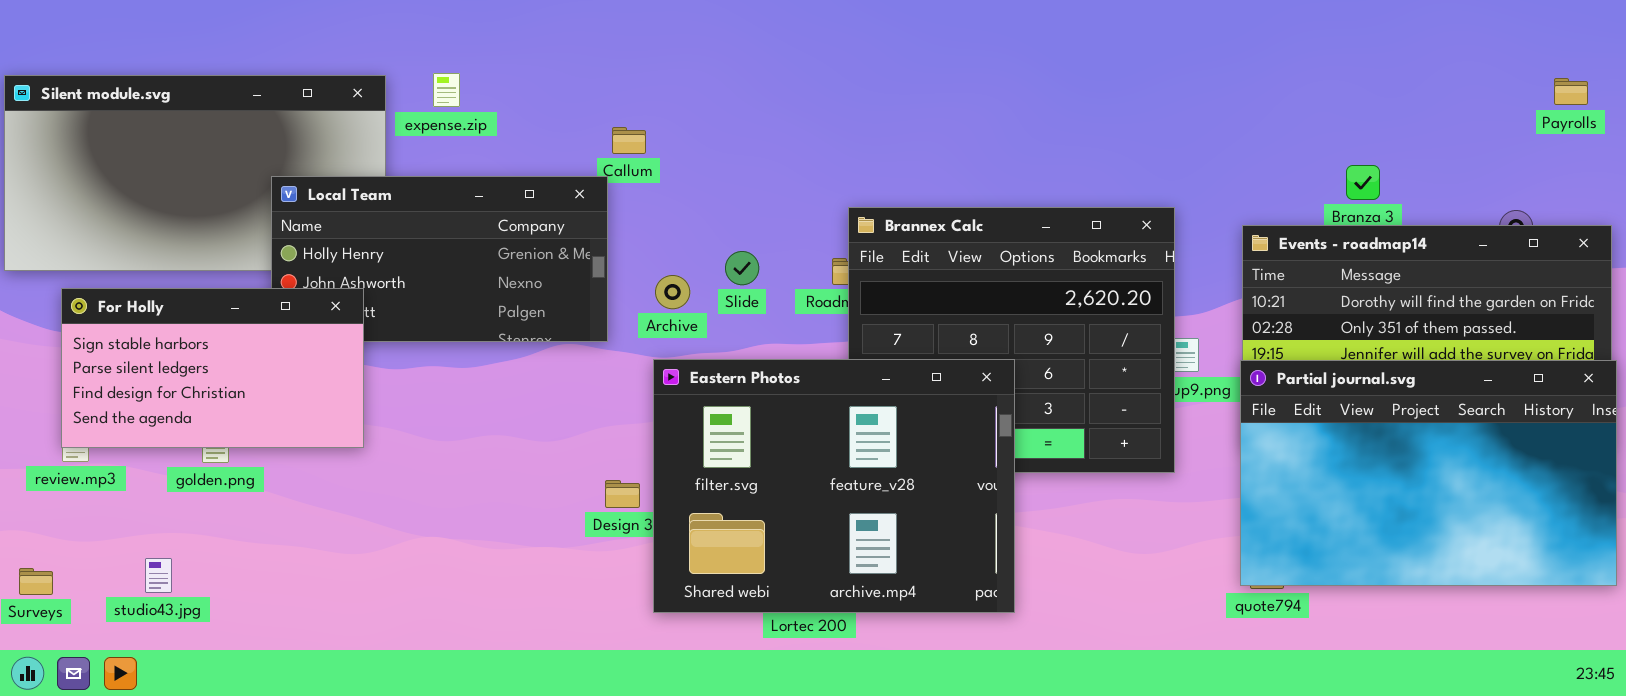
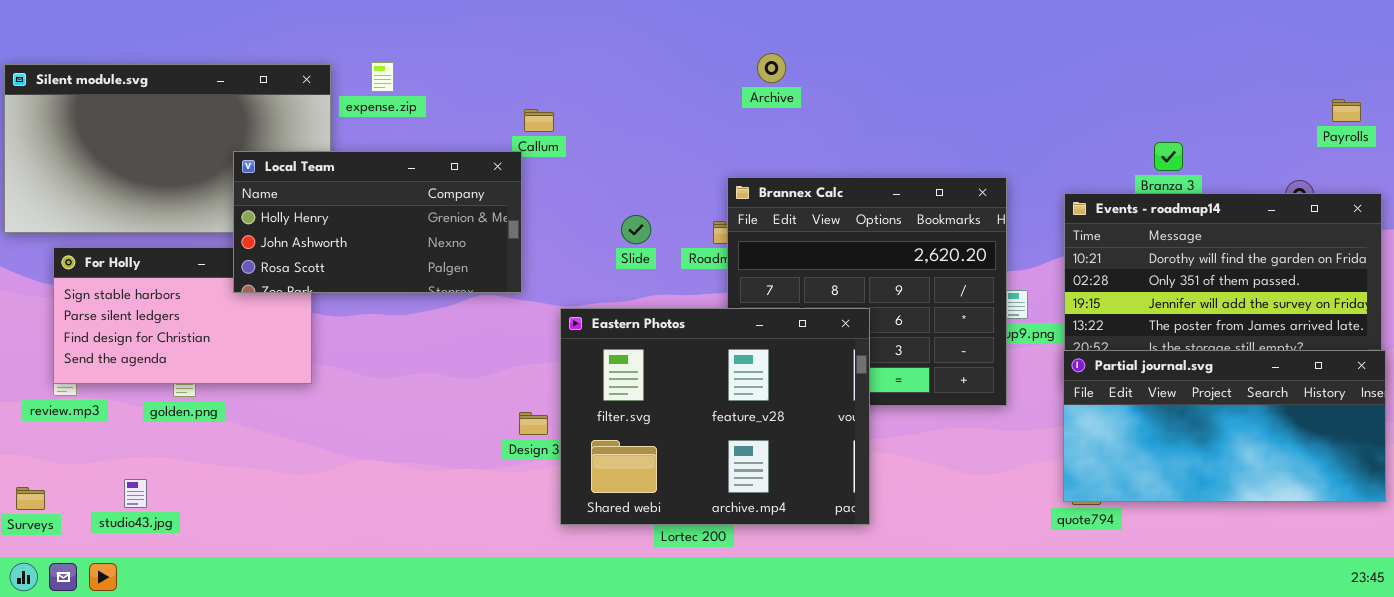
Payrolls: [1554,78,1588,105] -> [1332,99,1361,122], moved
Local Team: [271,176,608,342] -> [233,151,522,293], raised
Archive: [655,275,690,309] -> [757,53,786,83], moved
Partial journal.svg: [1240,360,1617,586] -> [1063,350,1386,502], resized

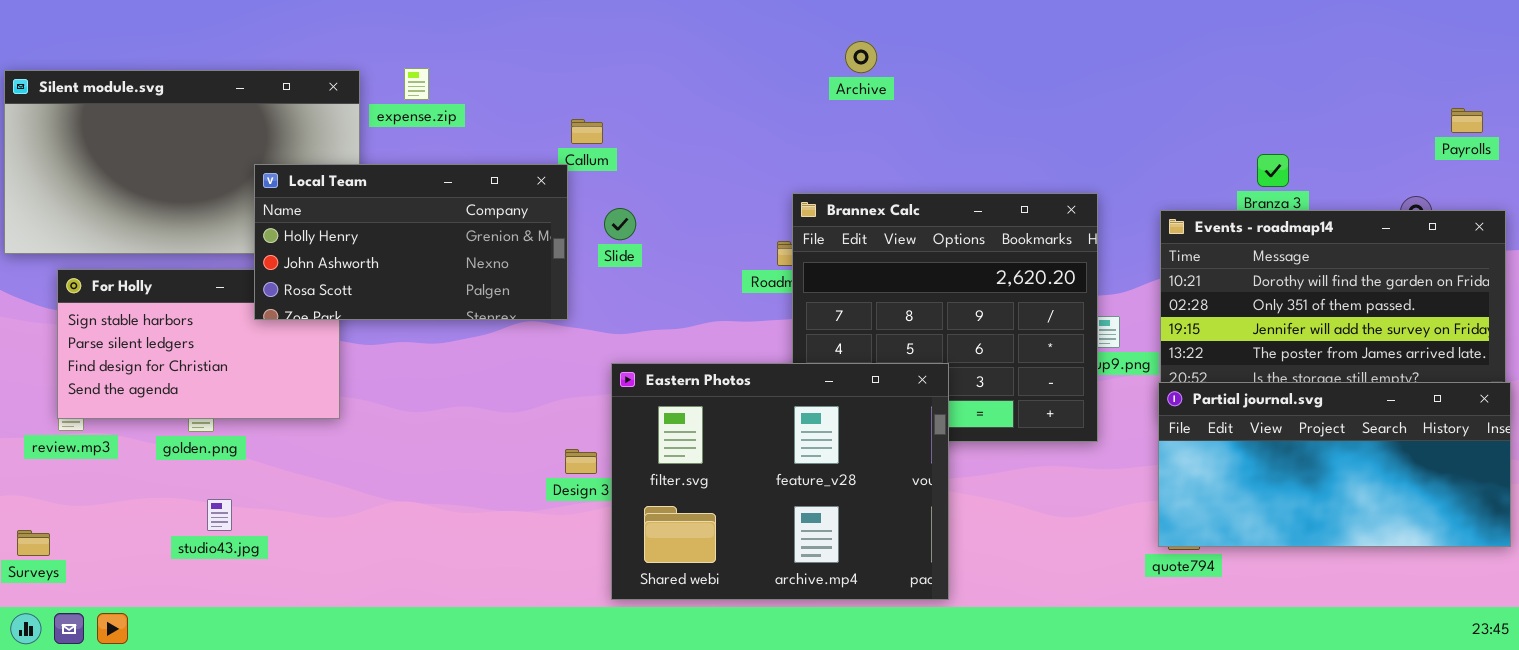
Archive: [757,53,786,83] -> [845,41,877,73], moved
Slide: [621,215,651,244] -> [604,208,636,240], moved
Eastern Photos: [560,308,870,525] -> [611,363,949,600], moved
studio43.jpg: [124,479,147,508] -> [207,499,232,531], moved

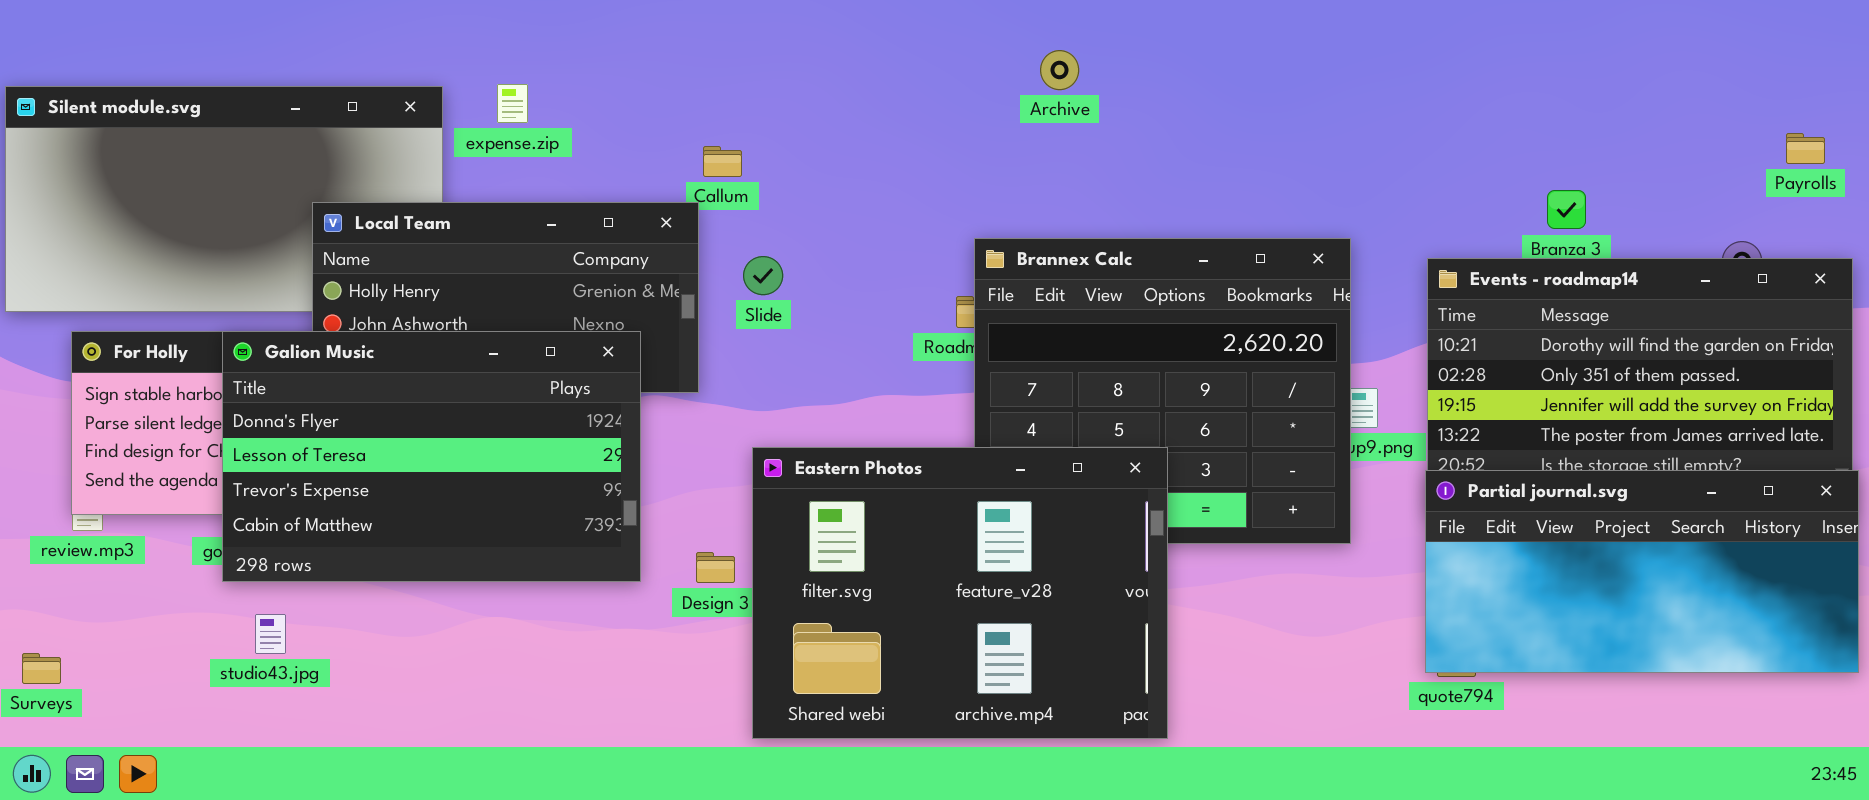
Galion Music: none -> [222,331,641,582], opened

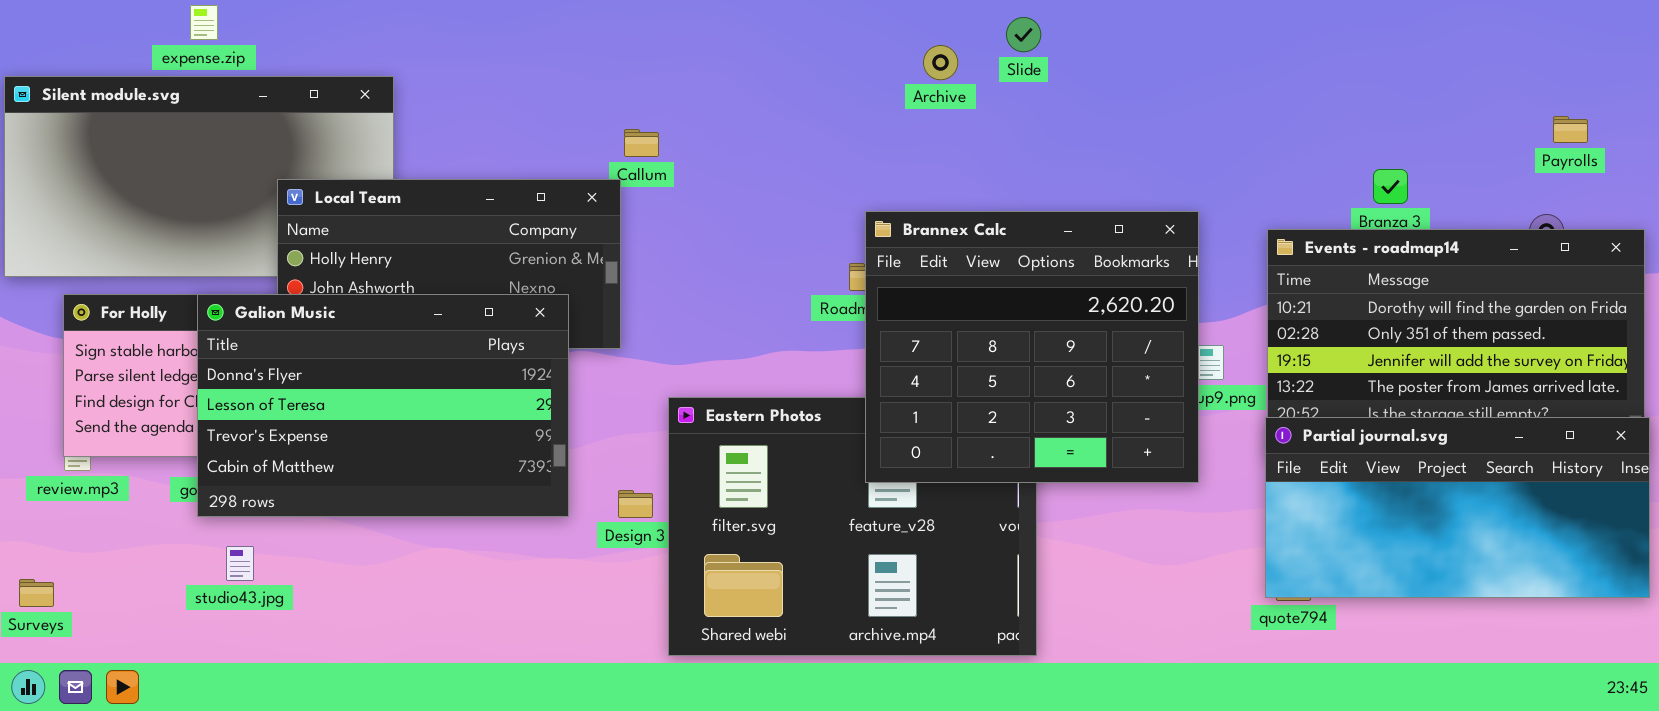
expense.zip: [497,84,528,123] -> [190,5,218,40], moved
Payrolls: [1786,133,1825,164] -> [1553,116,1588,143], moved
Brannex Calc: [974,238,1351,544] -> [865,211,1199,483], raised
Slide: [743,256,783,295] -> [1006,17,1041,52], moved

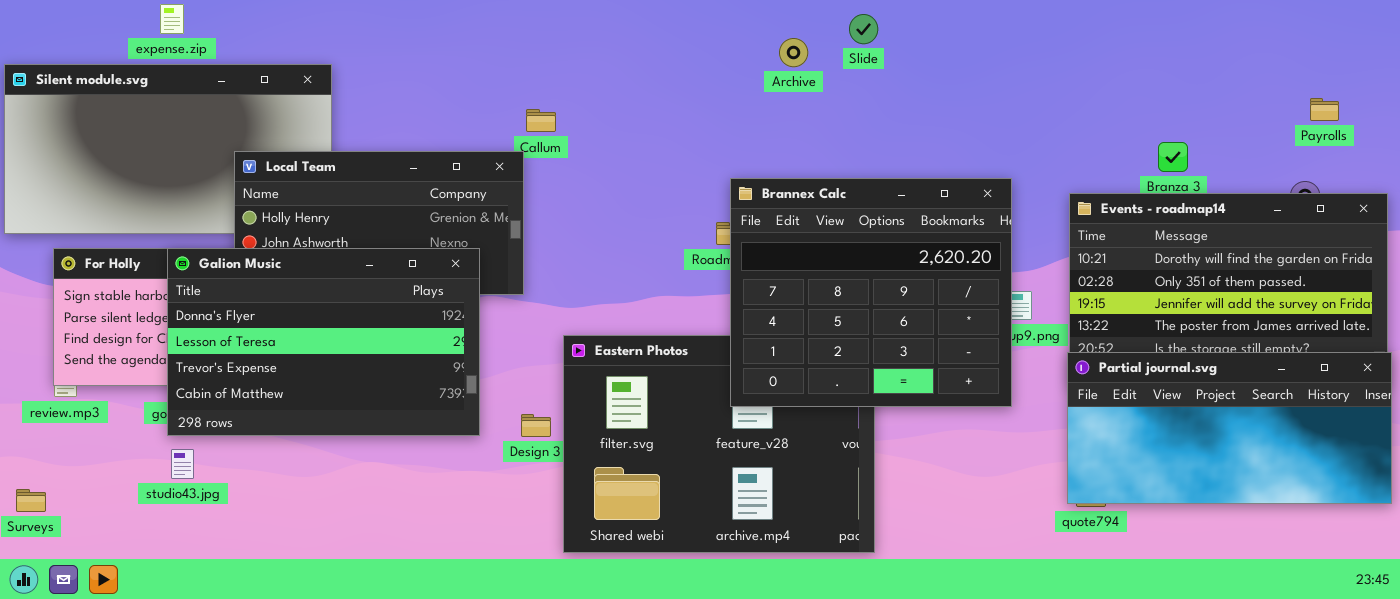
studio43.jpg: [226,546,254,581] -> [171,449,194,479], moved

